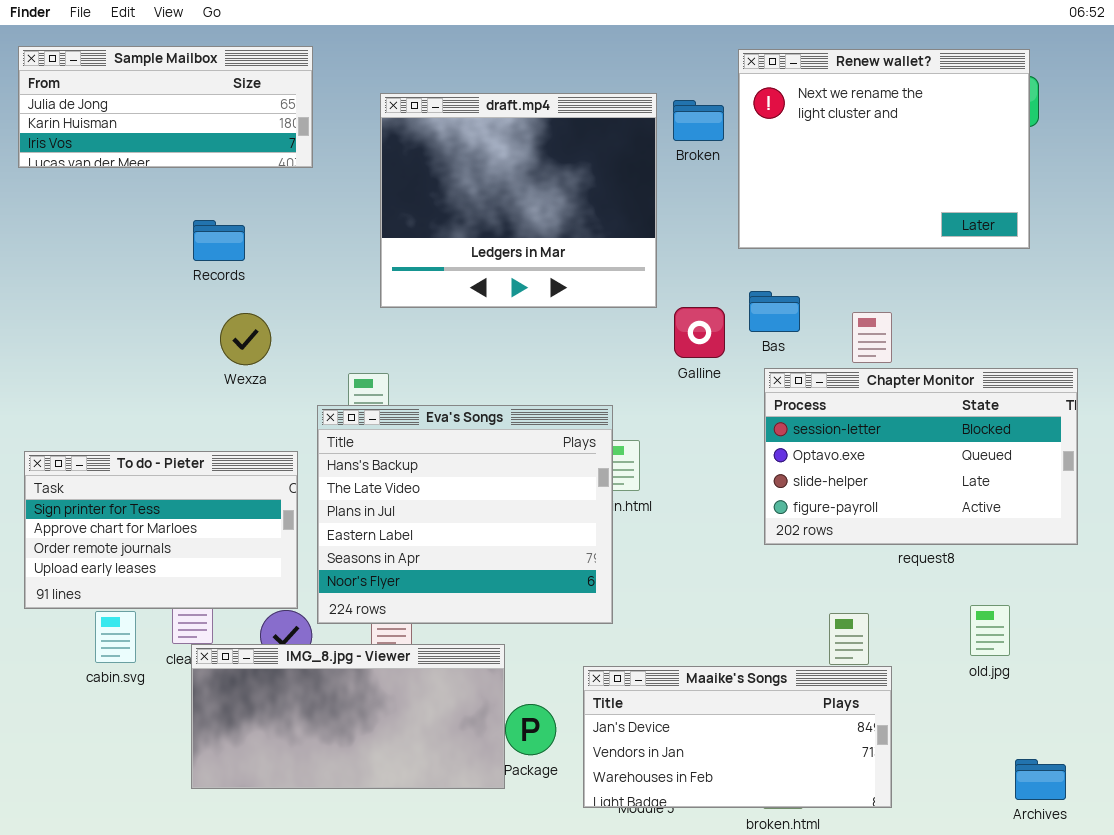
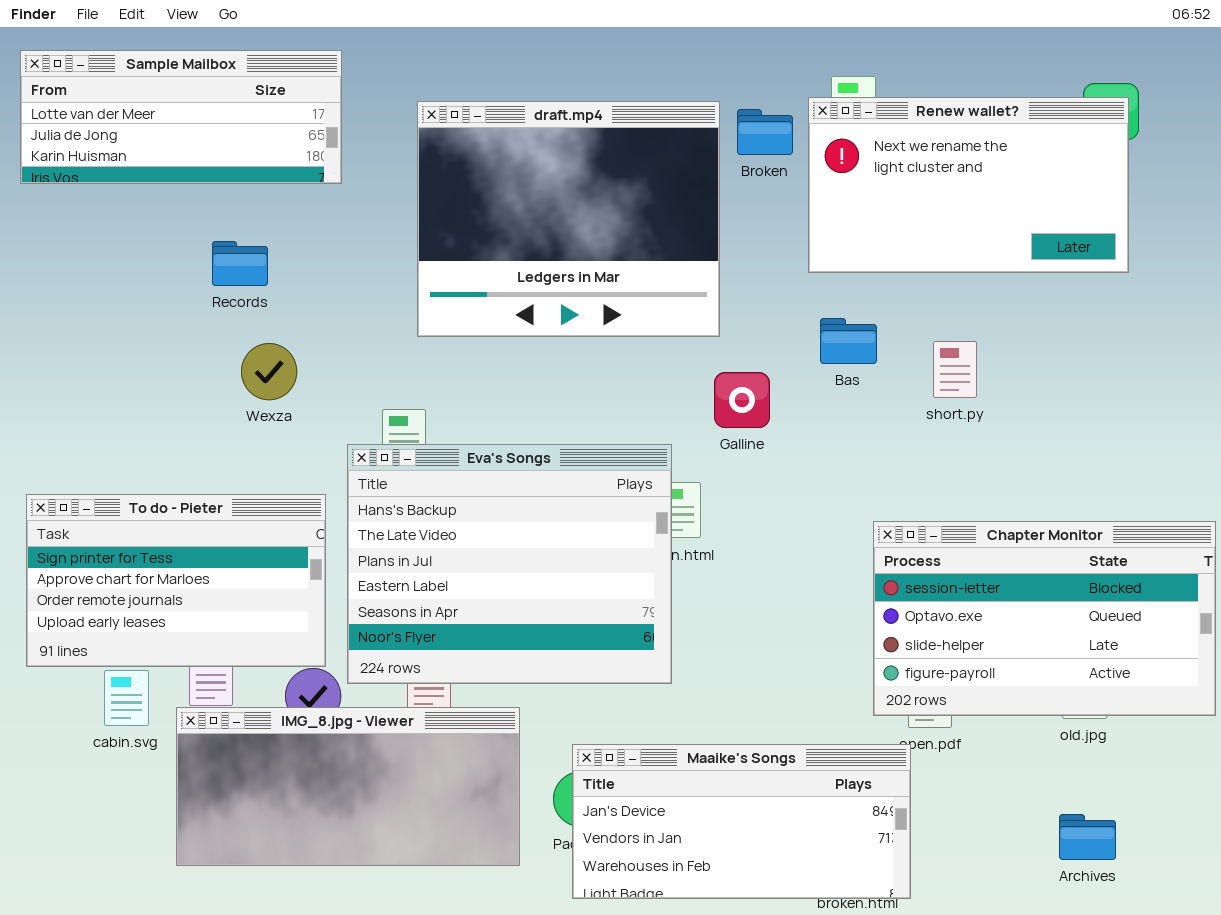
Sample Mailbox: [18,46,313,168] -> [20,50,342,184], scrolled up 1 row
Renew wallet?: [738,49,1030,249] -> [808,97,1129,273], resized
Galline: [674,307,725,358] -> [714,372,770,428], moved
Chapter Monitor: [764,368,1078,545] -> [873,521,1216,716], moved
IMG_8.jpg - Viewer: [191,644,505,789] -> [176,707,520,866], moved
Maaike's Songs: [583,666,892,808] -> [572,744,911,899], moved
Archives: [1015,759,1066,800] -> [1059,814,1116,860], moved

